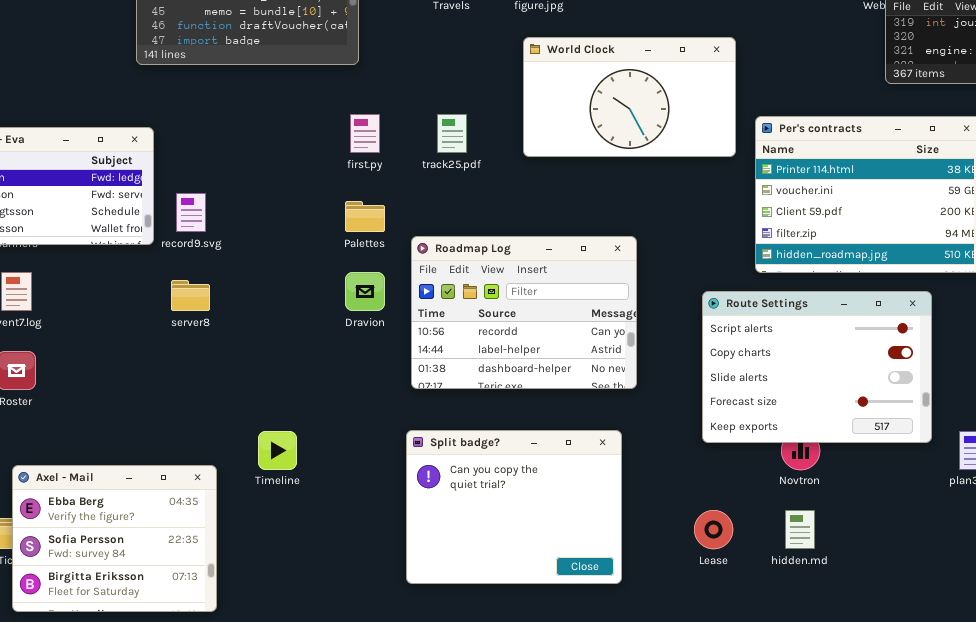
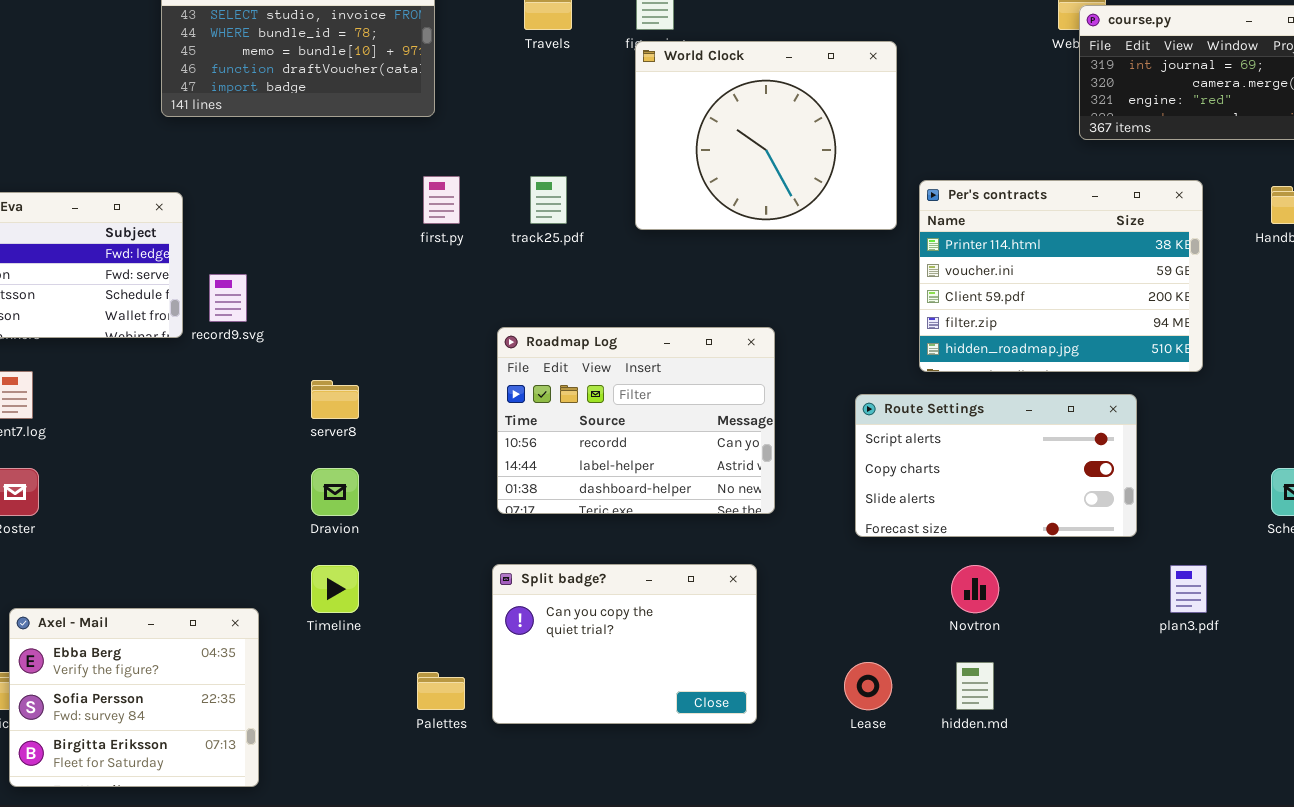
World Clock: [523,37,736,157] -> [635,41,897,230], resized
Palettes: [345,201,385,232] -> [417,672,465,710], moved
Dravion: [345,272,385,311] -> [311,468,359,516], moved
server8: [171,280,210,311] -> [311,380,359,419], moved
Route Settings: [702,291,932,443] -> [855,394,1137,537], resized
Split badge?: [406,430,622,584] -> [492,564,757,724], resized

